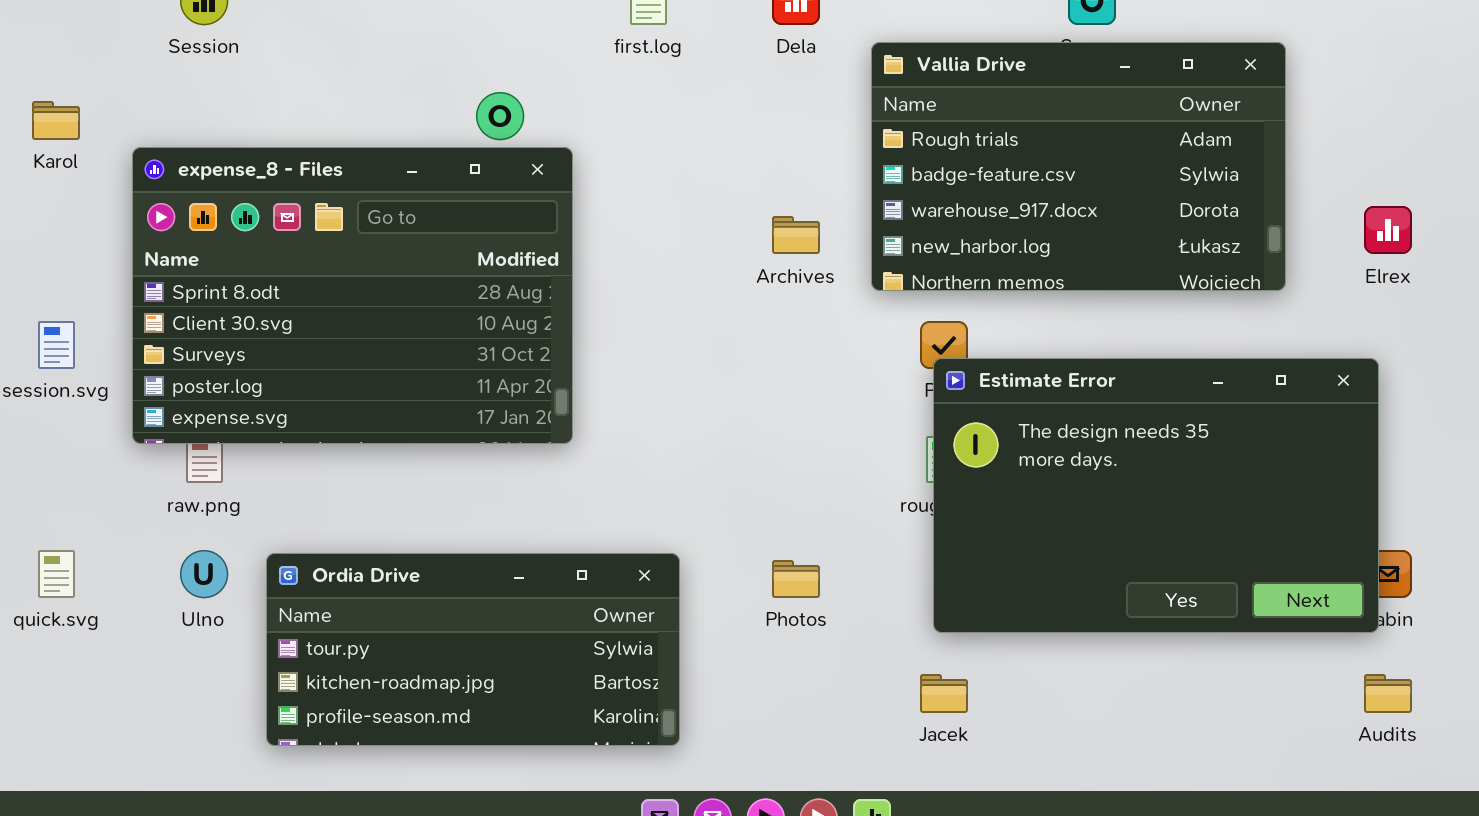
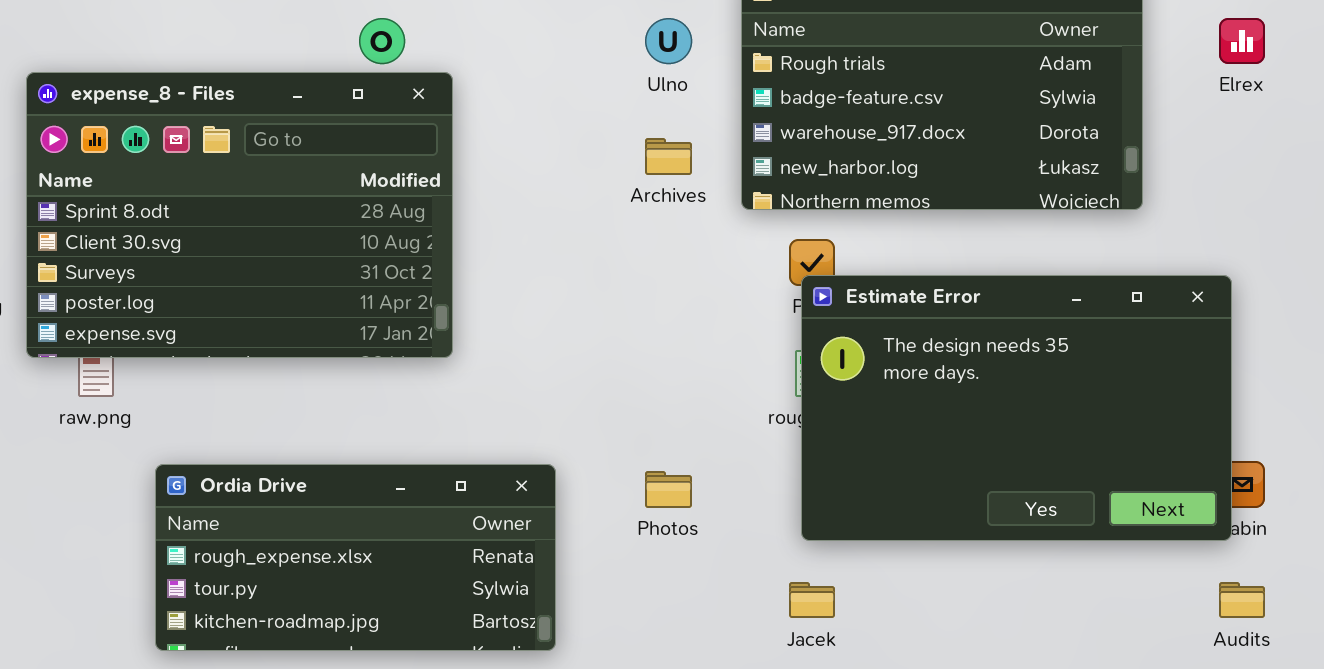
Elrex: [1364,206,1412,254] -> [1219,18,1265,64], moved
Ulno: [180,550,228,598] -> [645,18,692,64], moved
Ordia Drive: [266,553,680,746] -> [155,464,556,651], scrolled up 1 row

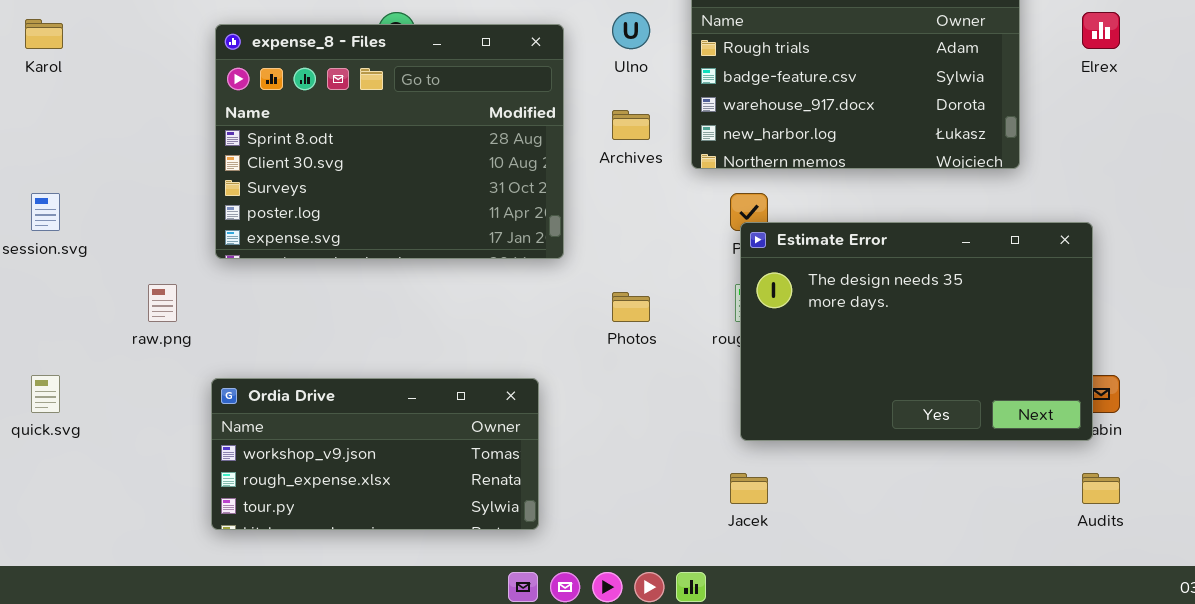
expense_8 - Files: [26,72,453,358] -> [215,24,564,259], moved
Ordia Drive: [155,464,556,651] -> [211,378,539,530], scrolled up 1 row
Photos: [645,471,692,508] -> [612,292,650,322], moved

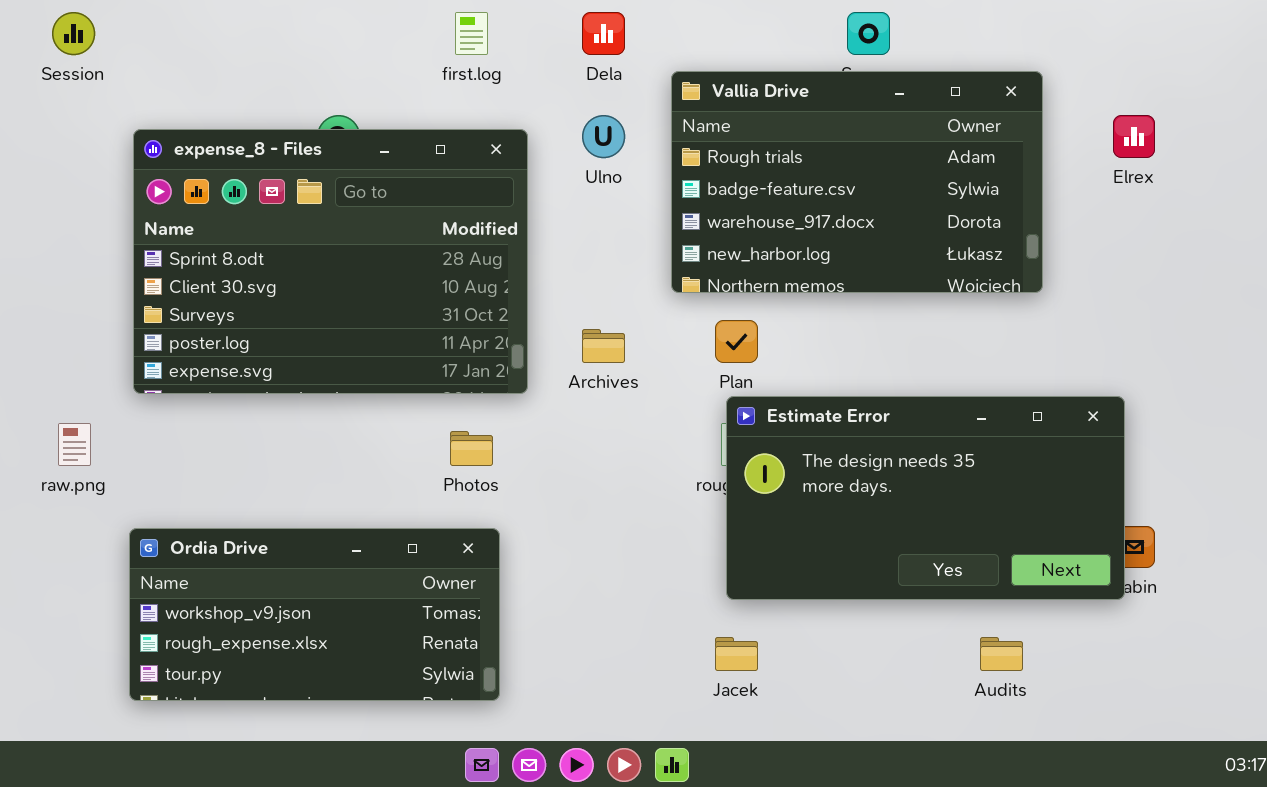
Archives: [612,110,650,140] -> [582,329,625,363], moved
Estimate Error: [740,222,1093,441] -> [726,396,1125,600], resized
Photos: [612,292,650,322] -> [450,431,493,466], moved
Audits: [1082,473,1120,504] -> [980,637,1023,671], moved

